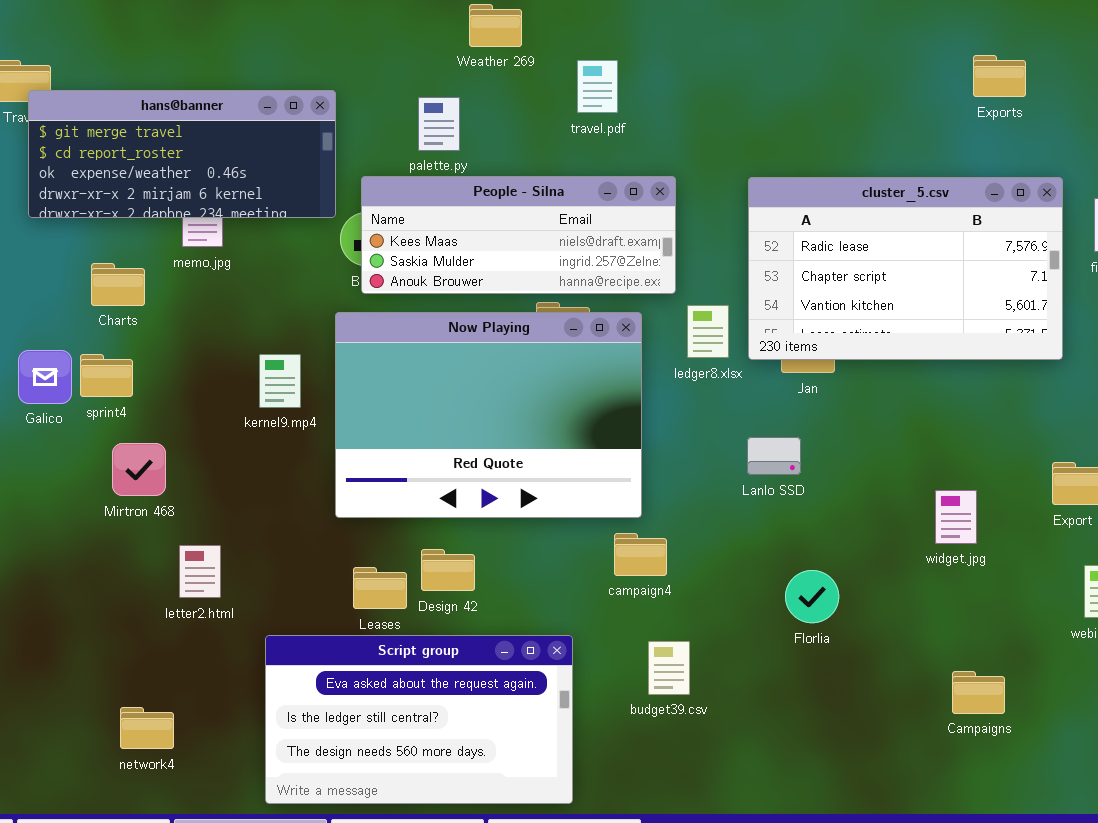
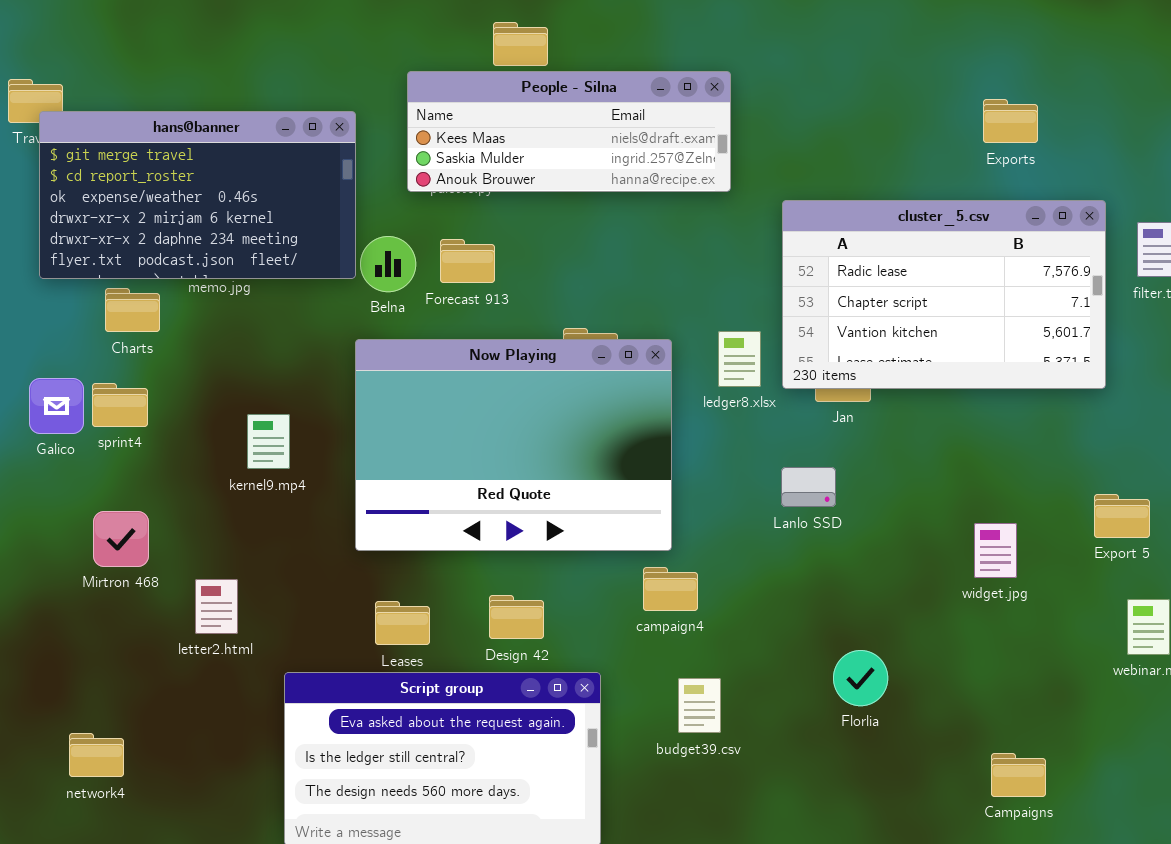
Exports: [973,55,1026,97] -> [983,99,1038,143], moved
hans@banner: [28,90,336,218] -> [39,111,356,279], resized
People - Silna: [361,176,676,294] -> [407,71,731,192], moved
kernel9.mp4: [259,354,301,408] -> [247,414,290,469], moved
Mirtron 468: [112,443,166,496] -> [93,511,149,567], moved
Design 42: [421,549,475,591] -> [489,595,544,639], moved
Florlia: [785,570,839,623] -> [833,650,888,706], moved
Campaigns: [952,671,1005,714] -> [991,753,1046,797], moved
network4: [120,707,174,749] -> [69,733,124,777], moved

